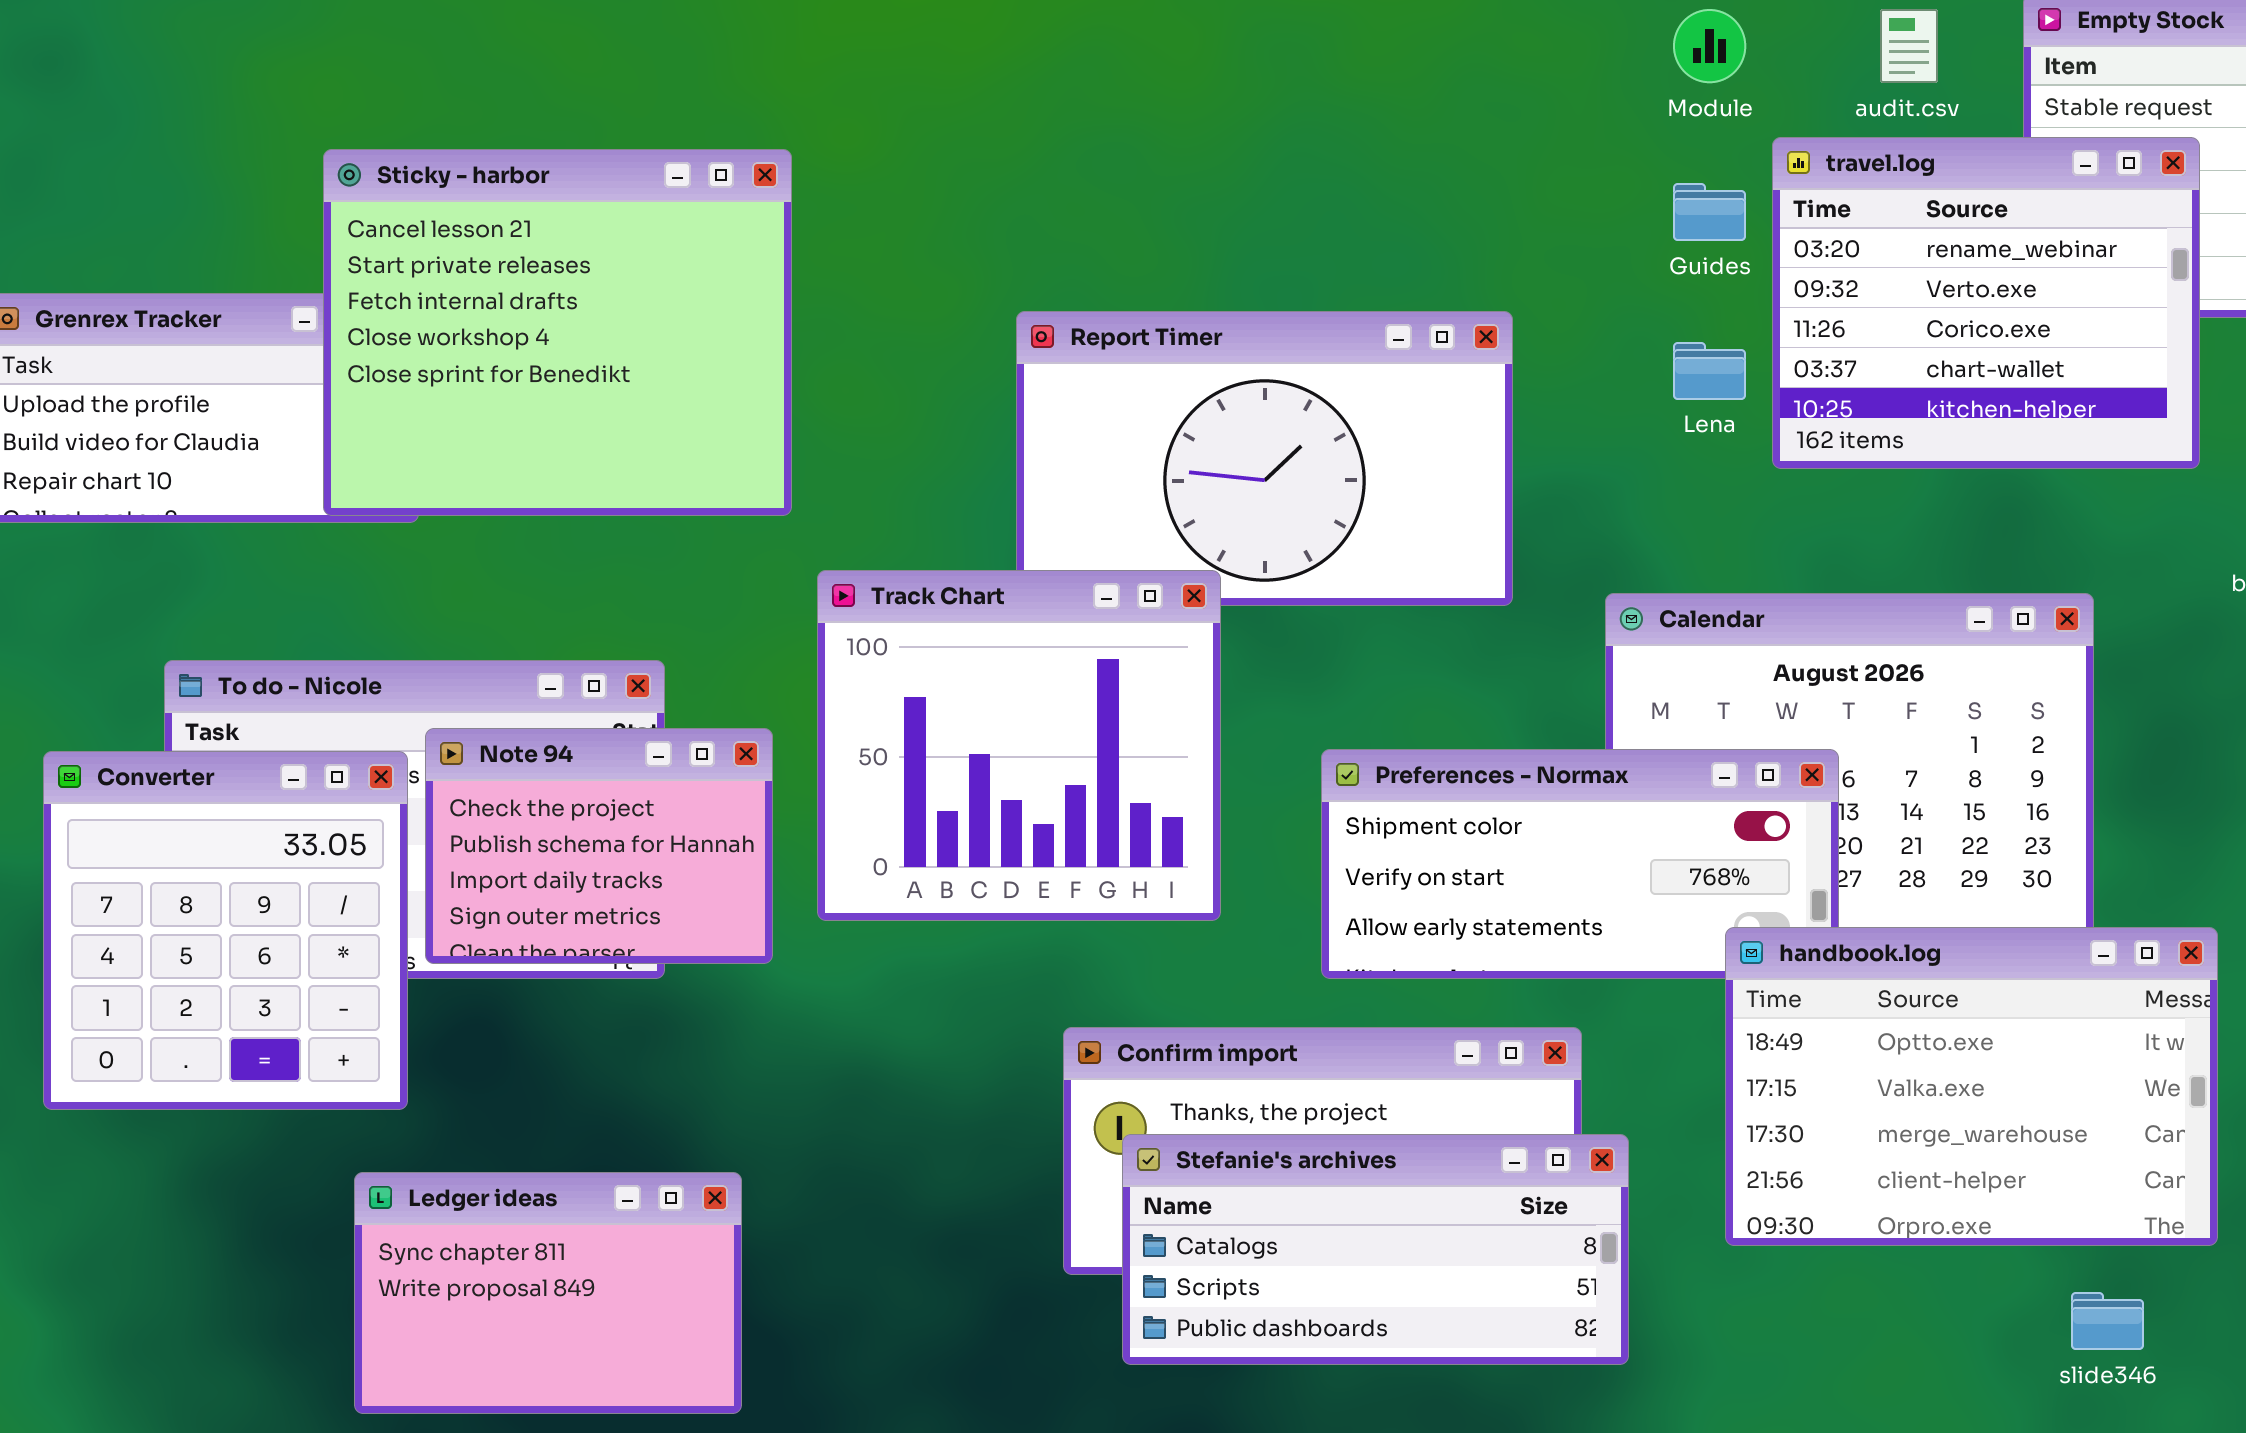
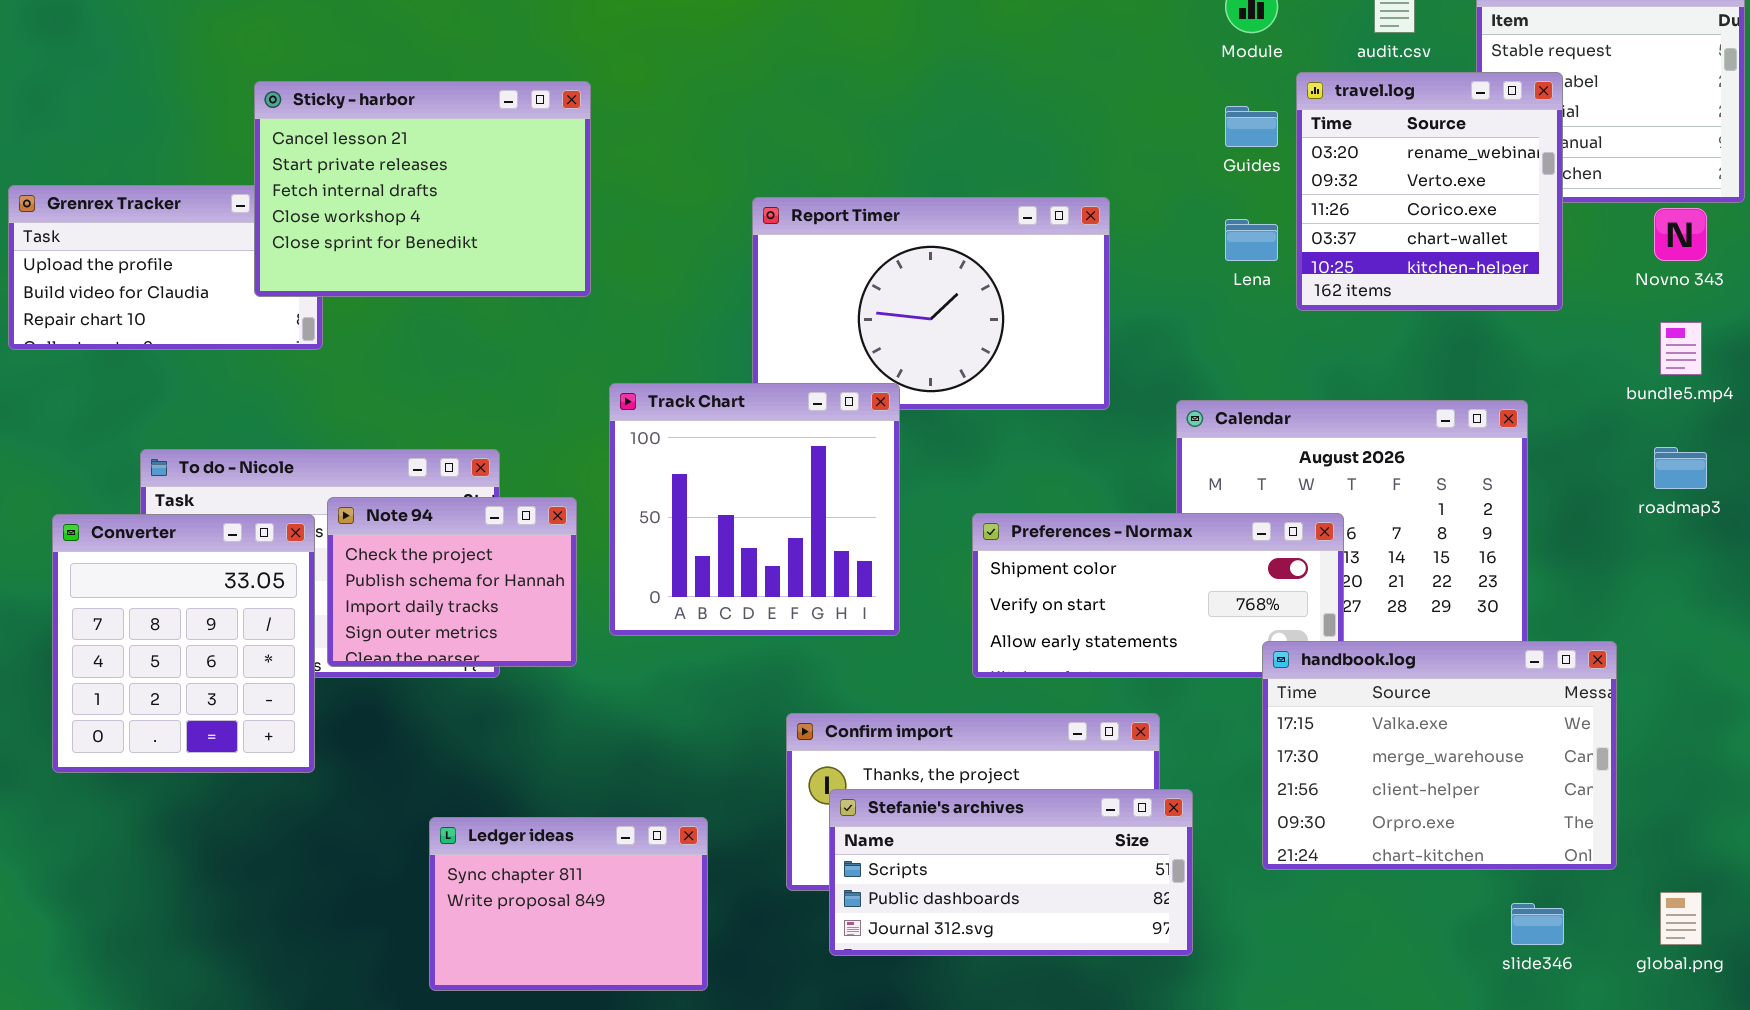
travel.log: [1772,137,2200,469] -> [1296,72,1563,311], resized
Sticky - harbor: [323,149,792,516] -> [254,81,591,297], resized
handbook.log: [1725,927,2218,1246] -> [1262,641,1617,870], scrolled down 1 row
Stefanie's archives: [1122,1134,1629,1365] -> [829,789,1193,956], scrolled down 1 row
Ledger ideas: [354,1172,742,1414] -> [429,817,708,991], moved

